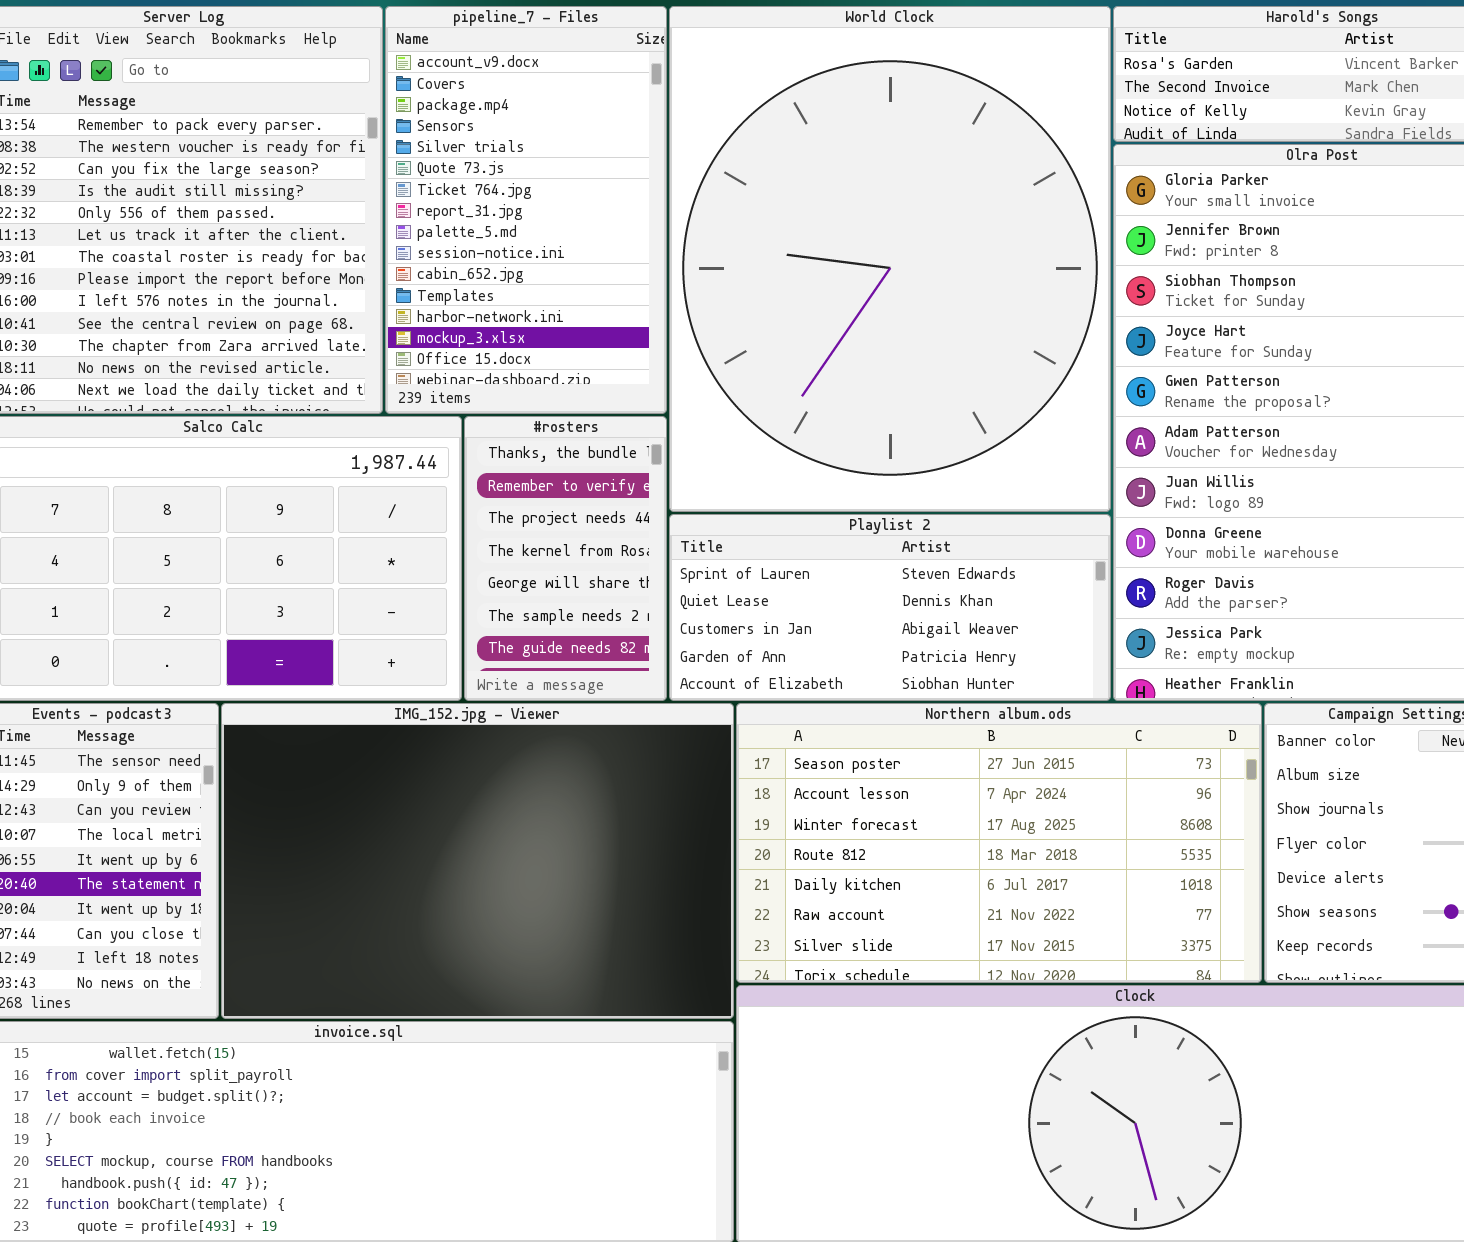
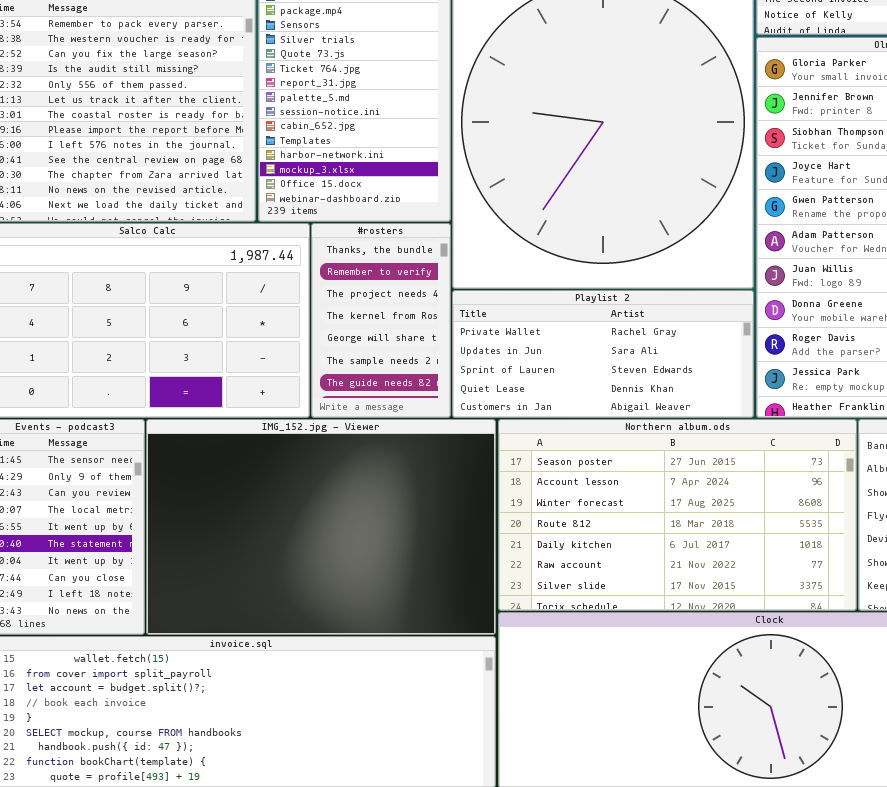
Playlist 2: [669,514,1111,701] -> [452,290,754,418], scrolled up 2 rows

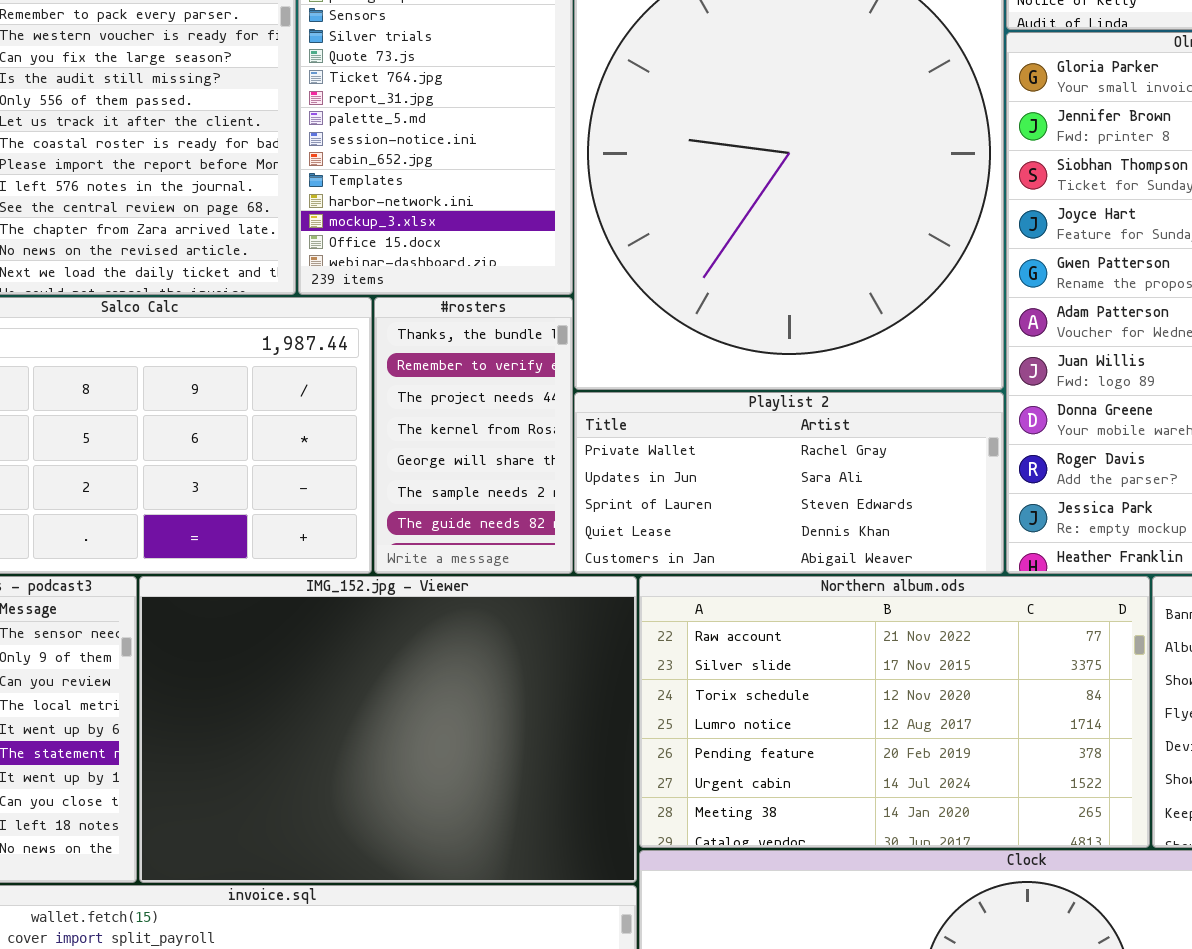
Northern album.ods: [498,419,857,611] -> [639,576,1150,848], scrolled down 5 rows

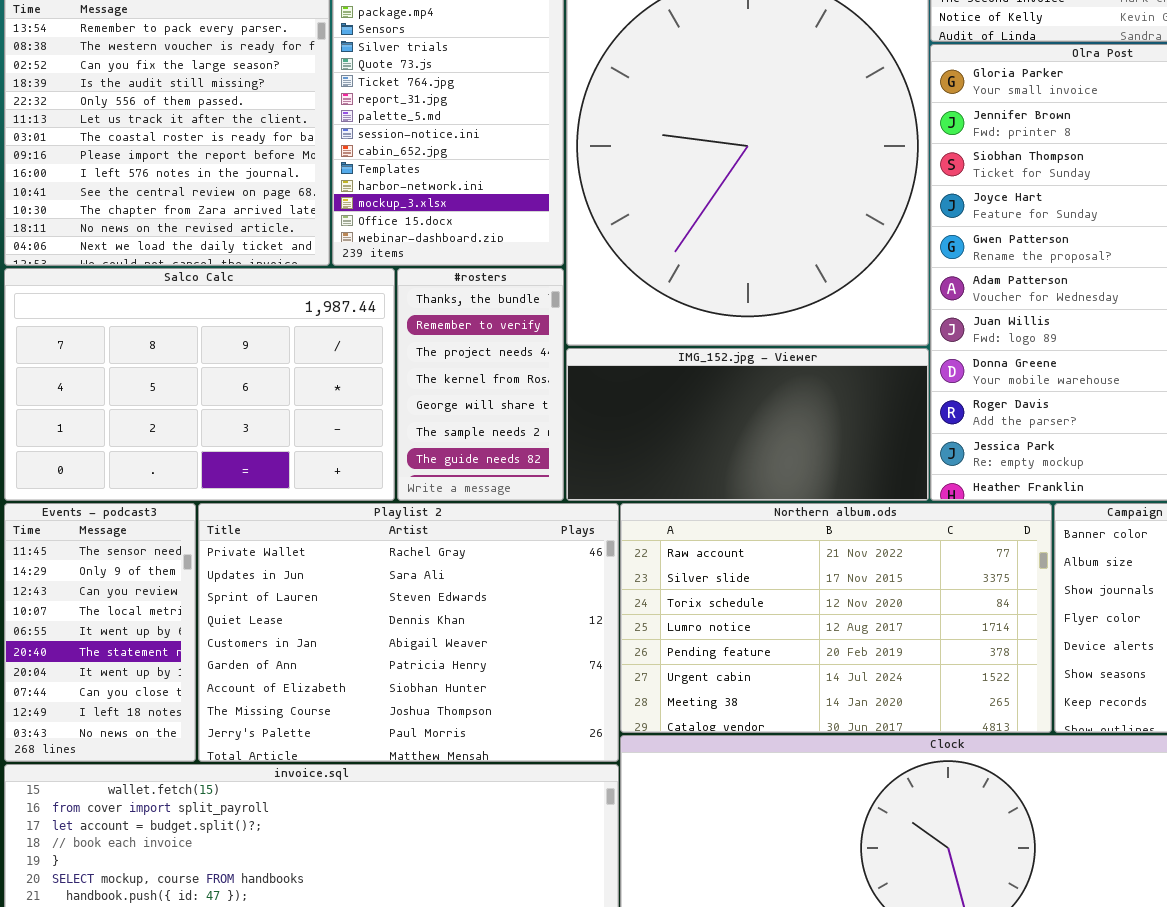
Playlist 2: [574,392,1004,574] -> [198,503,619,762], moved, resized
IMG_152.jpg - Viewer: [139,576,637,883] -> [566,348,929,501], moved, resized

